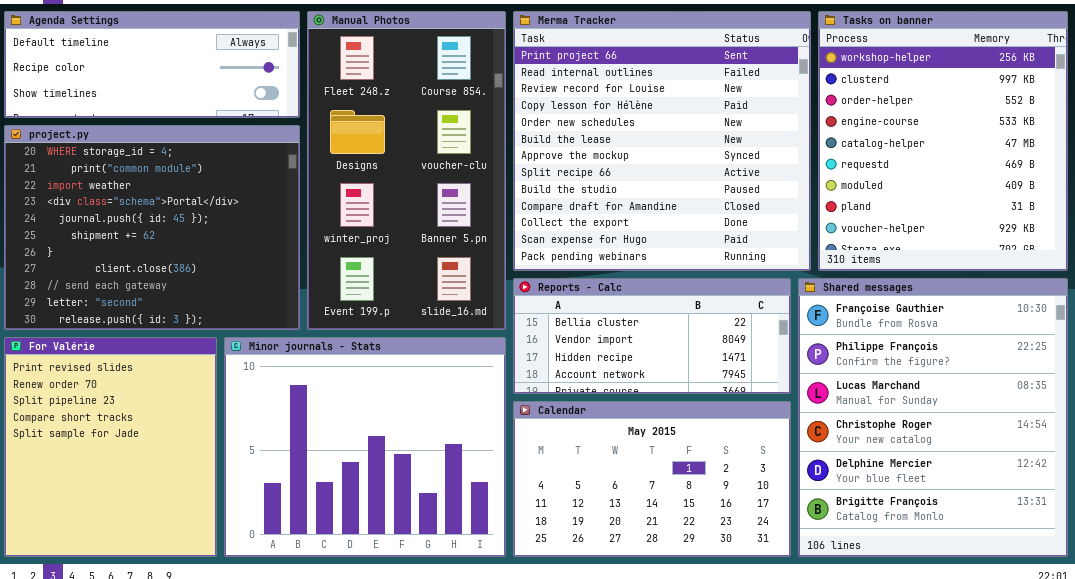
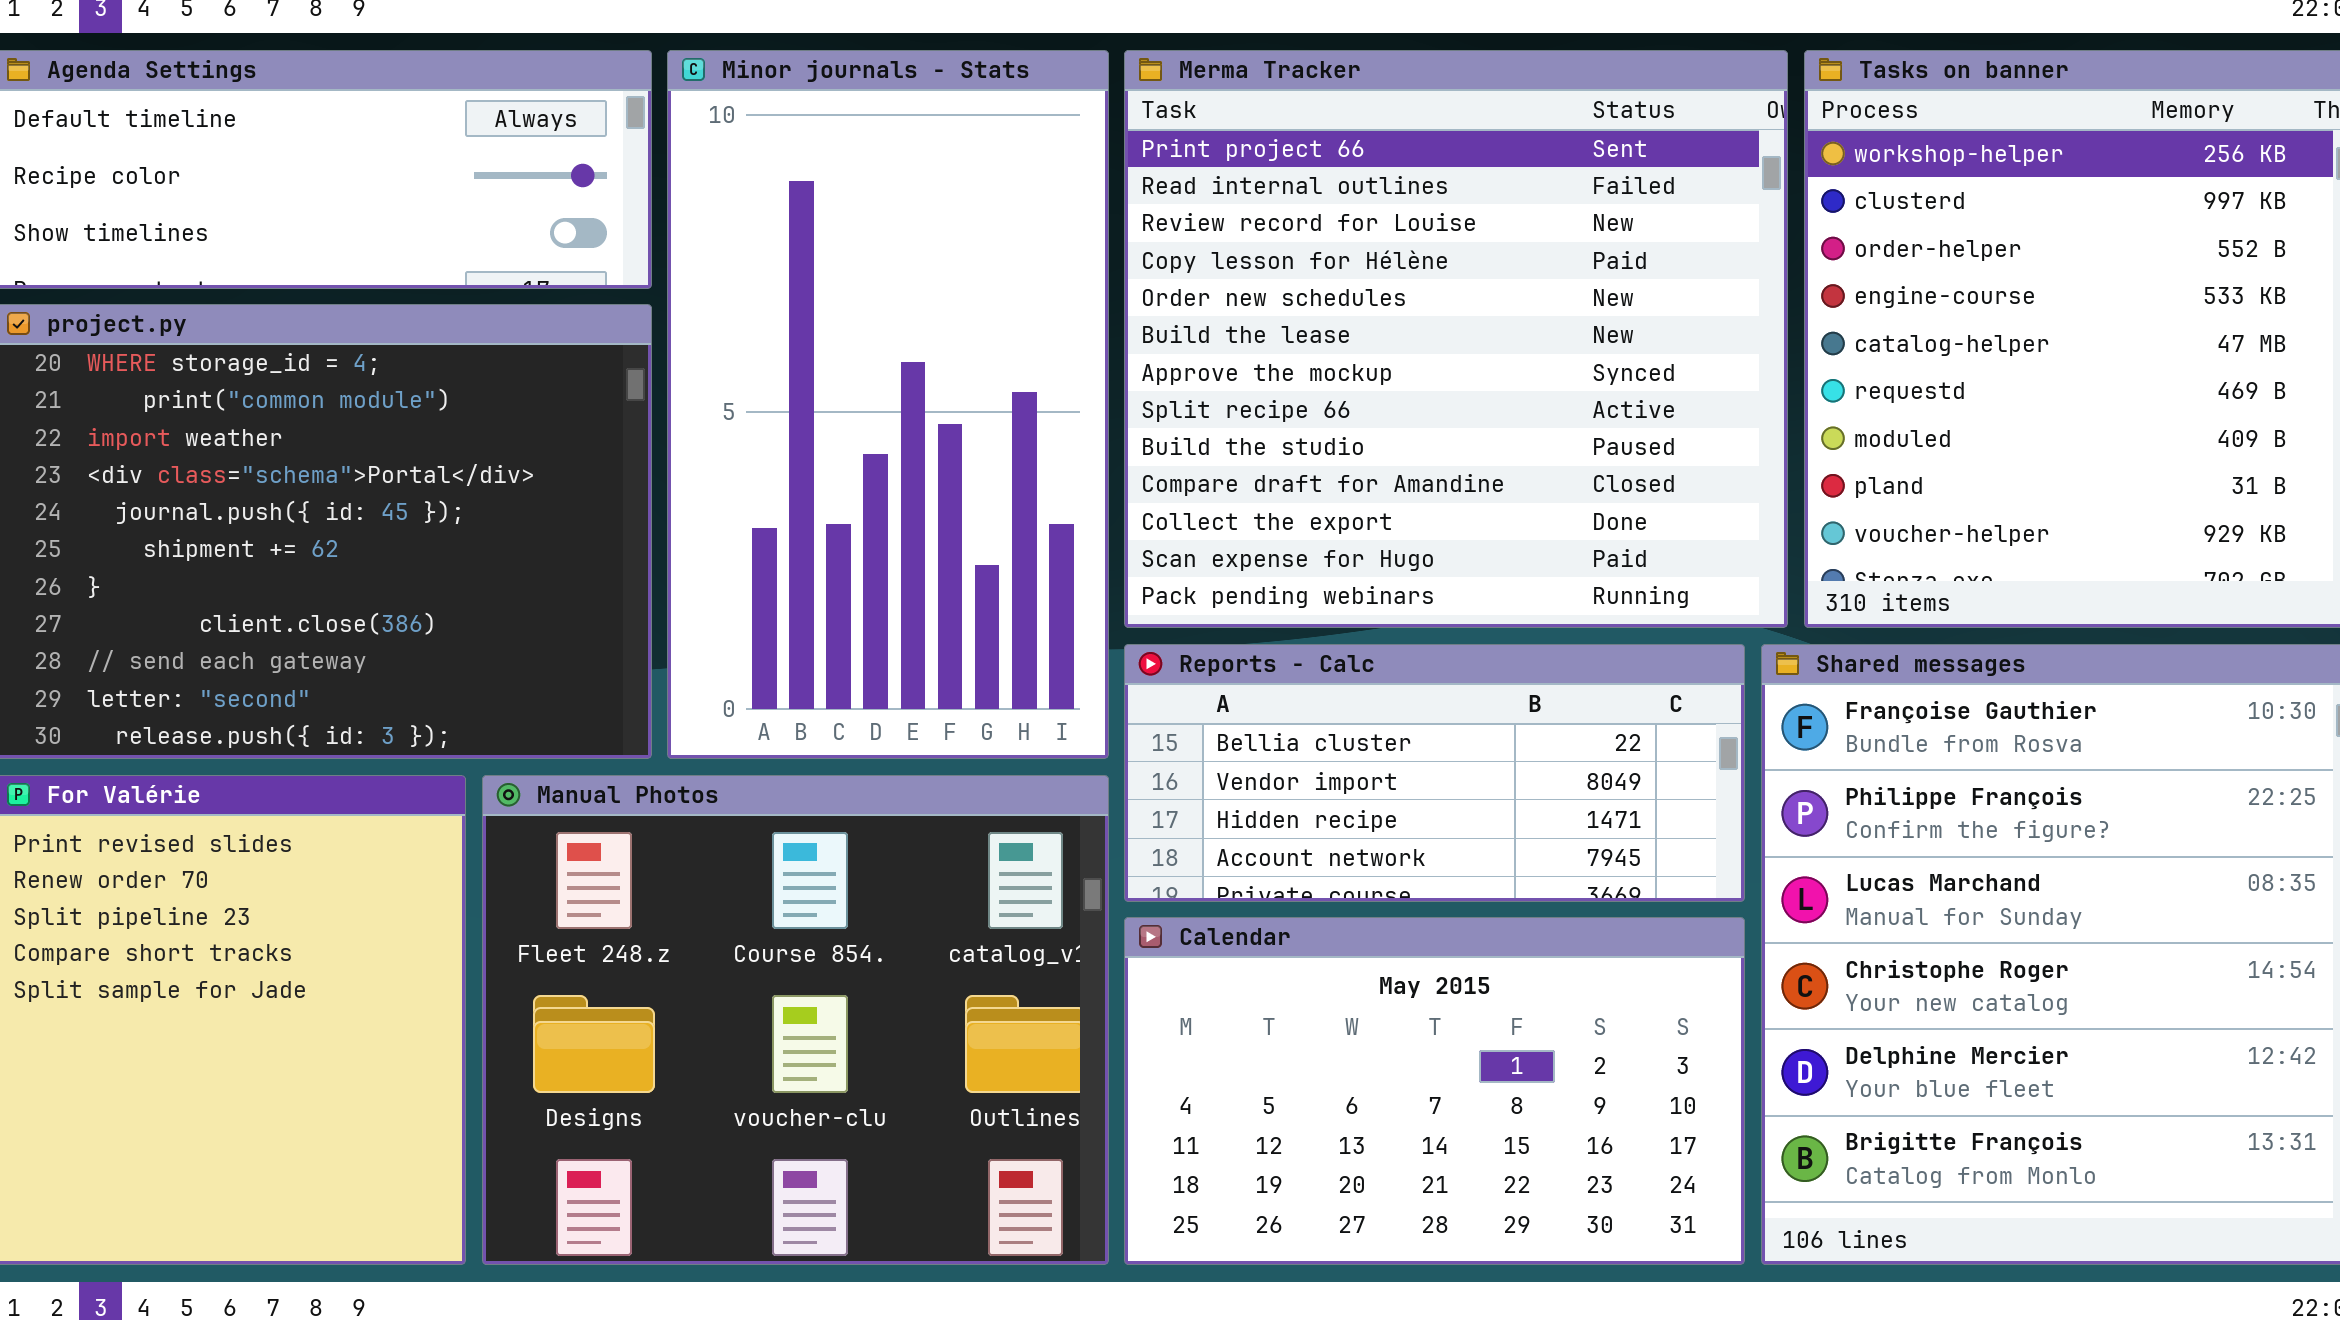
Manual Photos: [307,11,506,330] -> [482,775,1109,1265], moved, resized
Minor journals - Stats: [224,337,506,557] -> [667,50,1109,759], moved, resized

